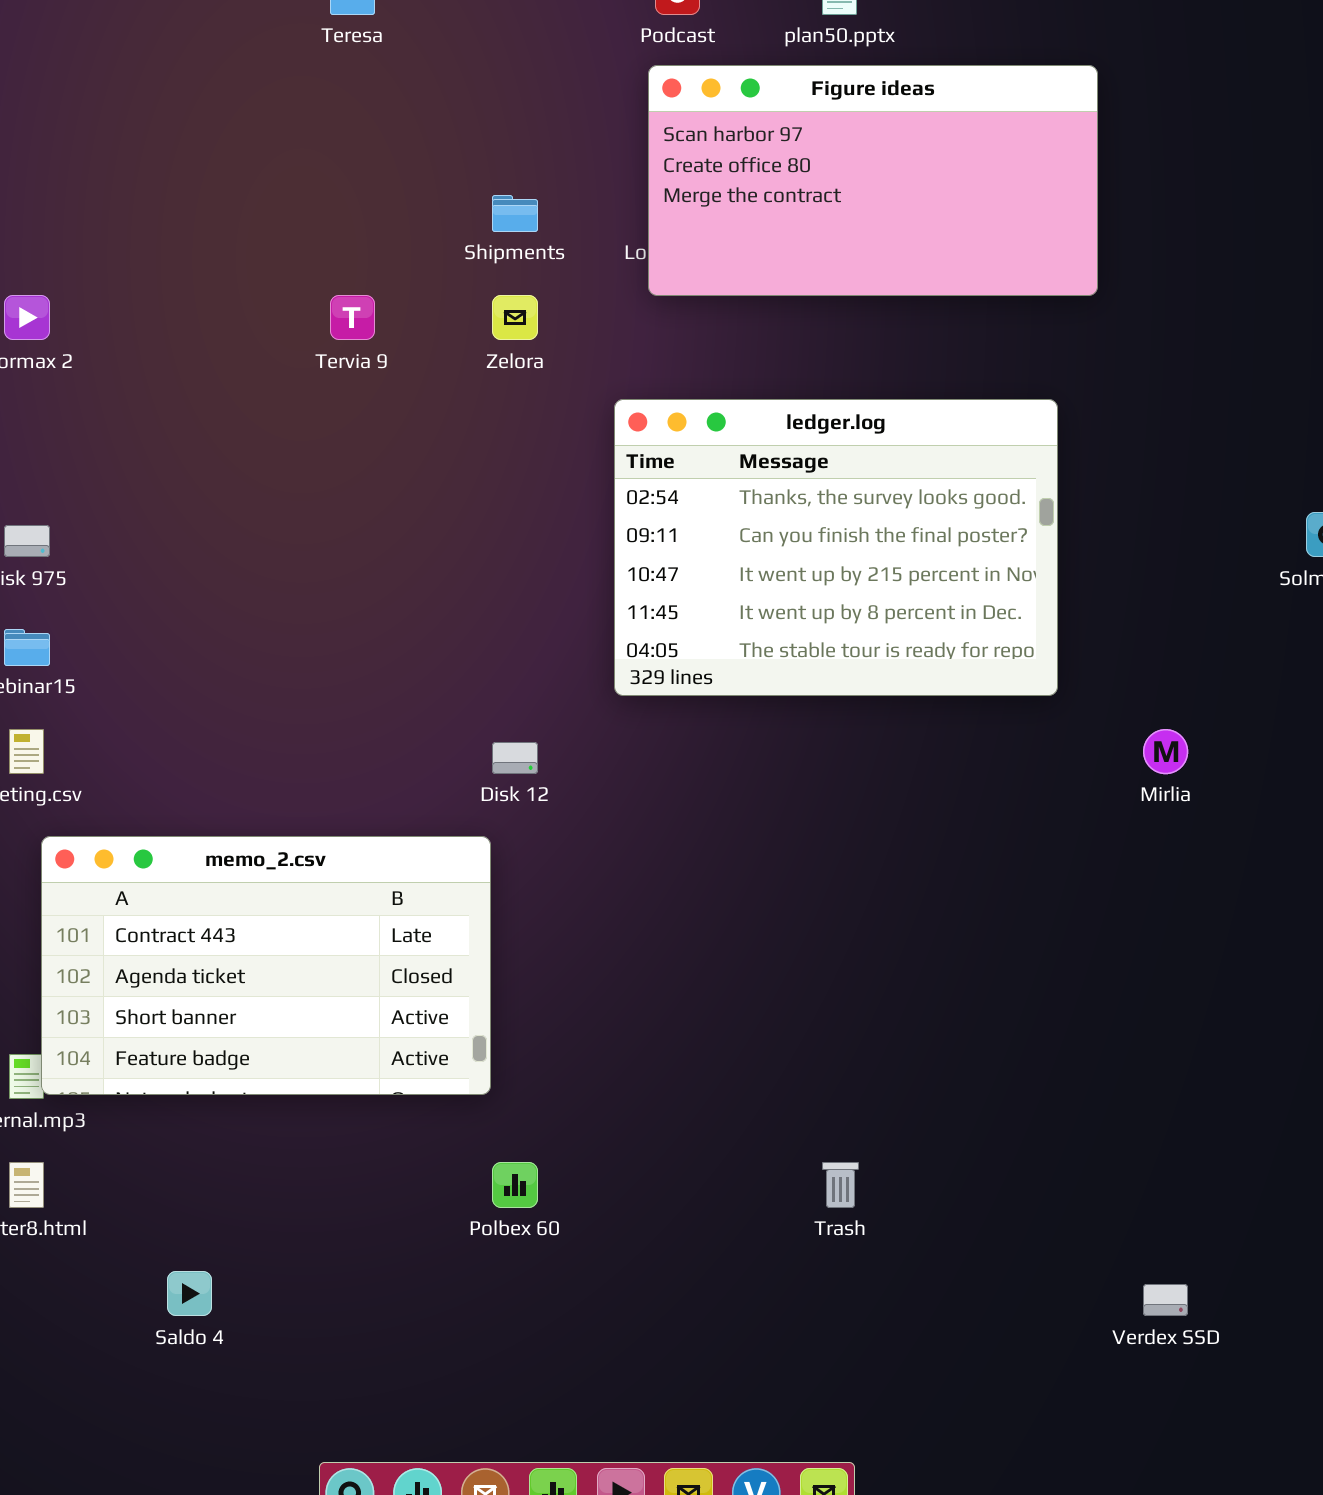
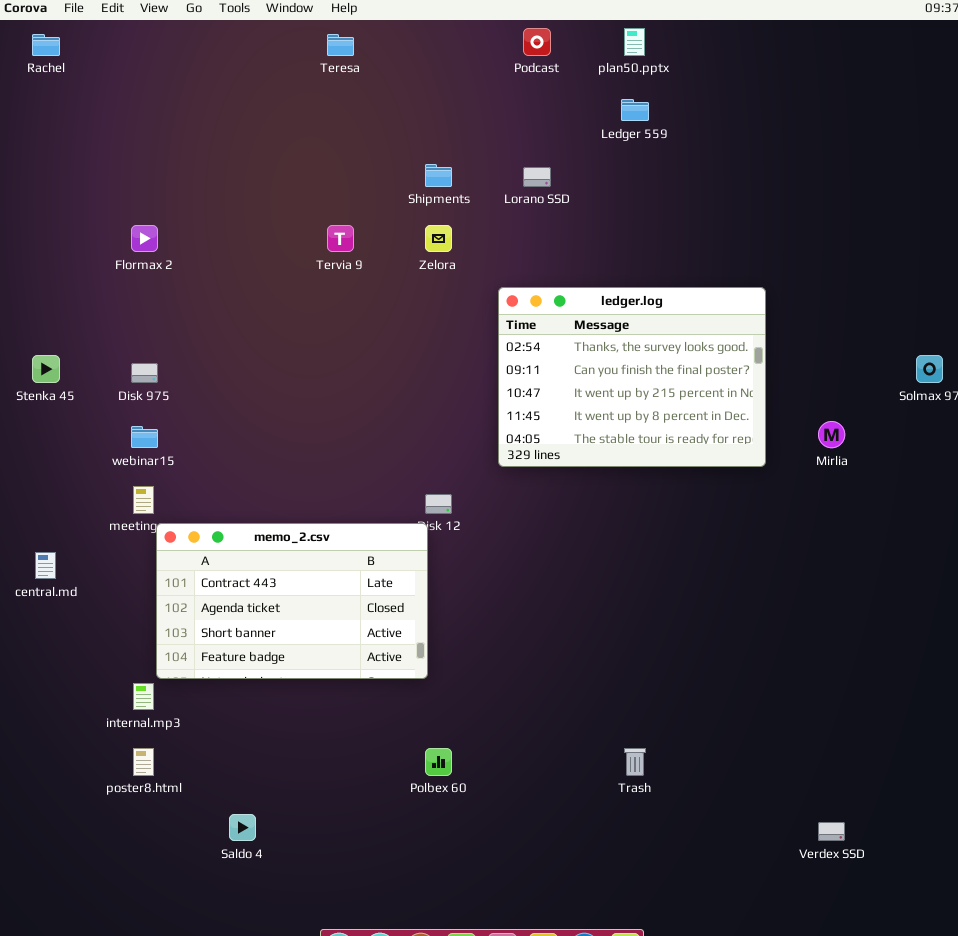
Figure ideas: [648,65,1098,296] -> none, closed
Mirlia: [1143,729,1188,774] -> [818,421,845,448], moved
memo_2.csv: [41,836,491,1095] -> [156,523,428,679], moved

